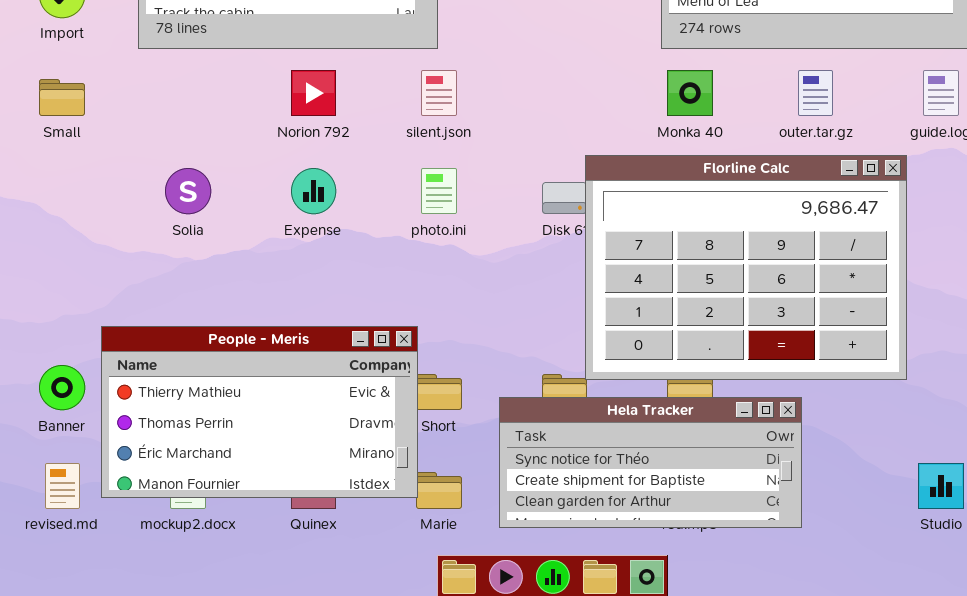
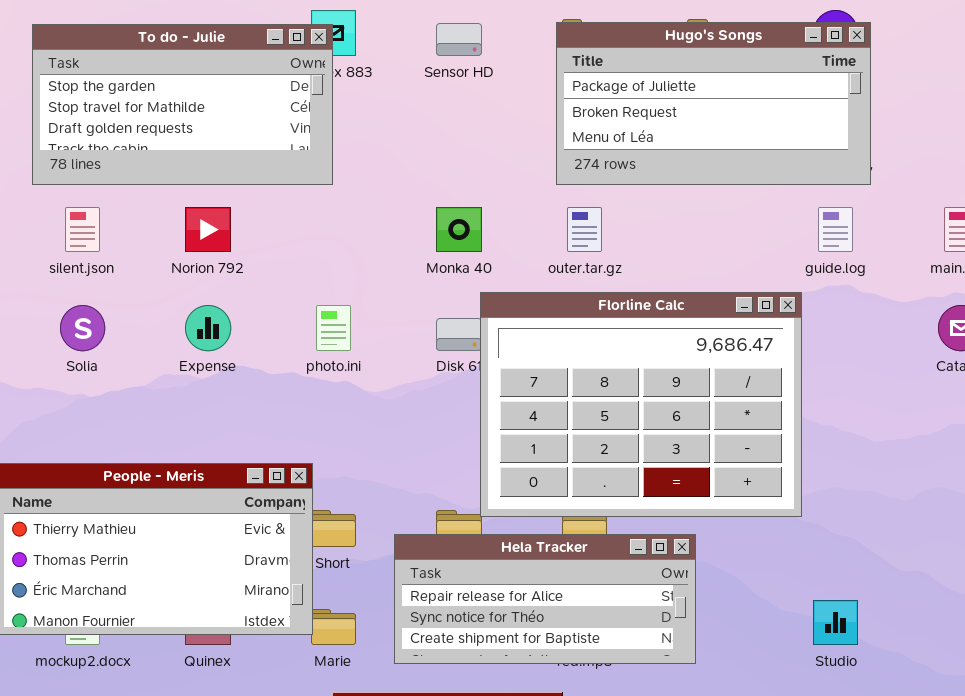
silent.json: [421,70,457,116] -> [65,207,100,252], moved
Monka 40: [667,70,713,116] -> [436,207,482,252], moved
outer.tar.gz: [798,70,833,116] -> [567,207,602,252], moved
Hela Tracker: [499,397,802,528] -> [394,534,696,664], scrolled up 1 row

